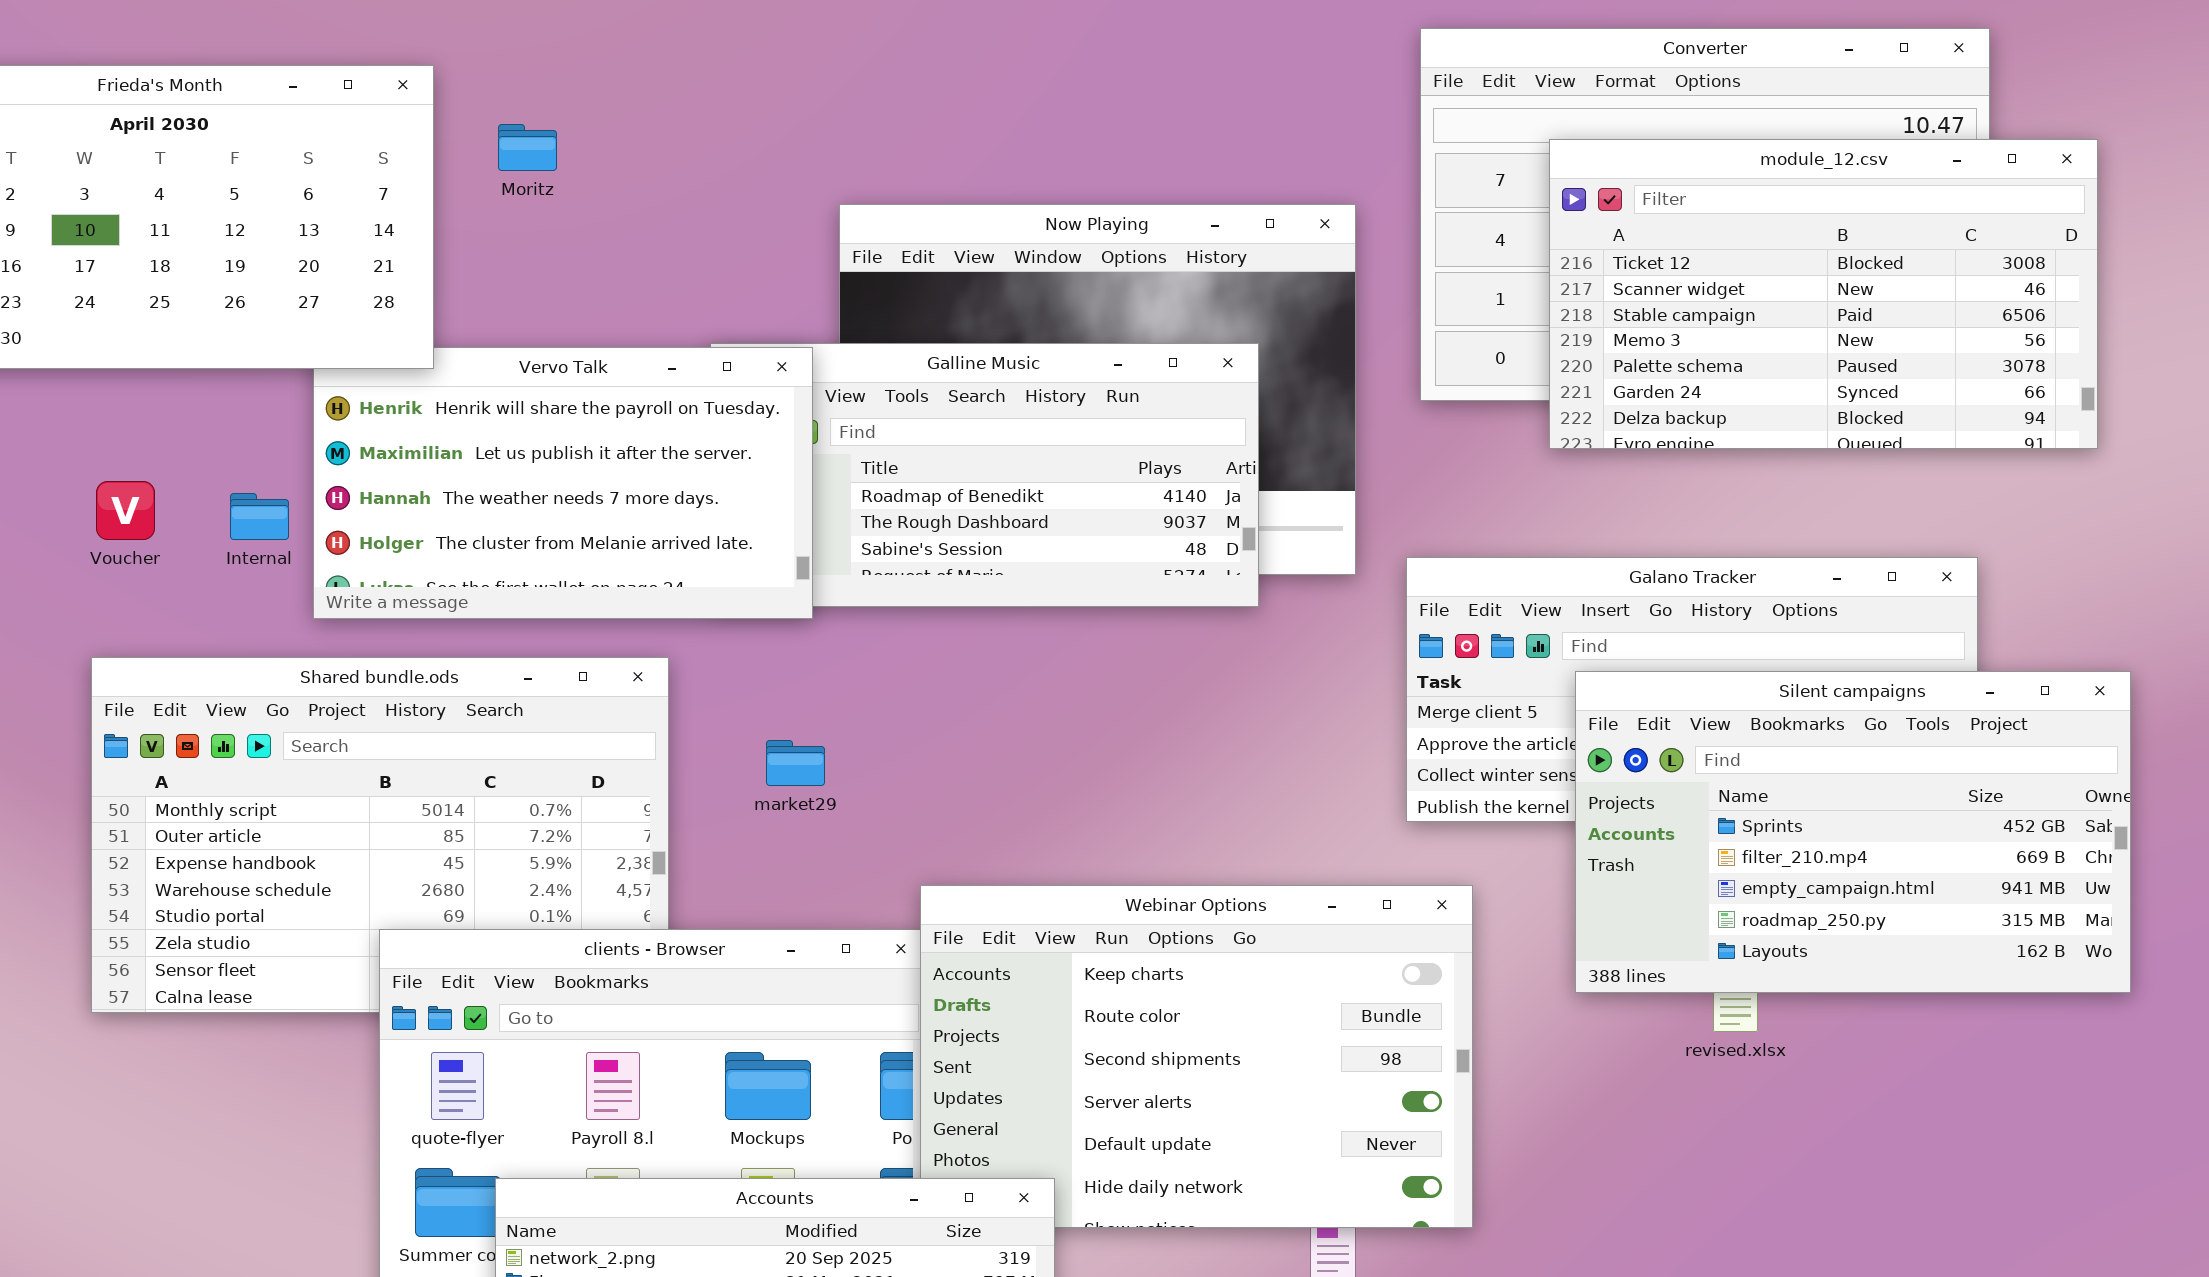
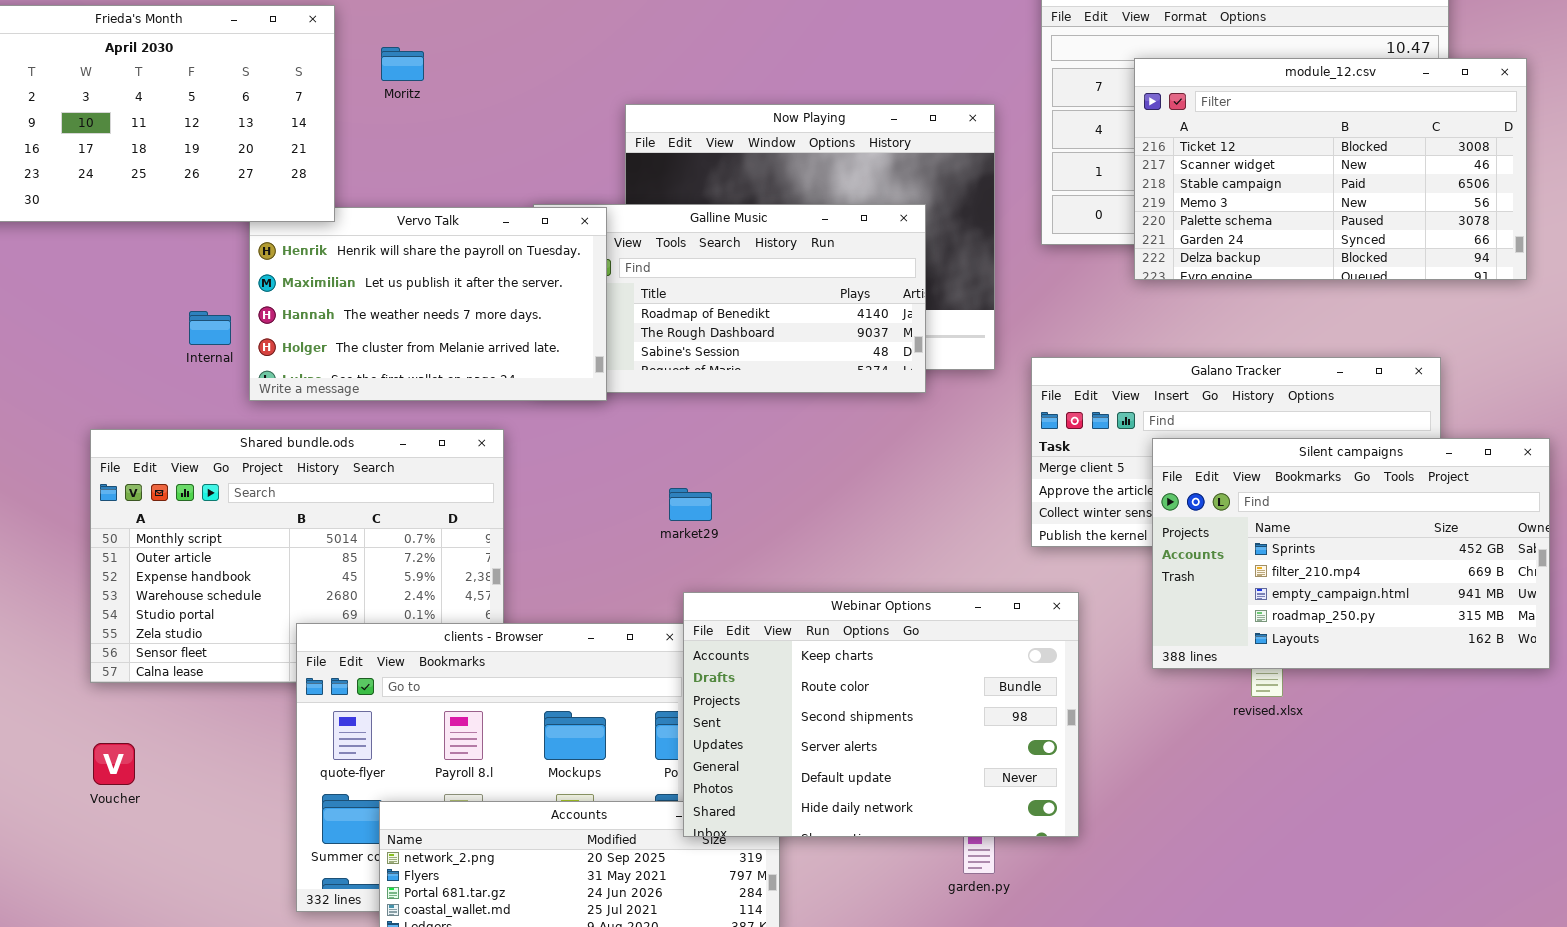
Voucher: [96,481,155,540] -> [93,743,135,785], moved
market29: [766,740,825,786] -> [669,488,712,521], moved
Webinar Options: [920,885,1473,1228] -> [683,592,1079,837], raised

